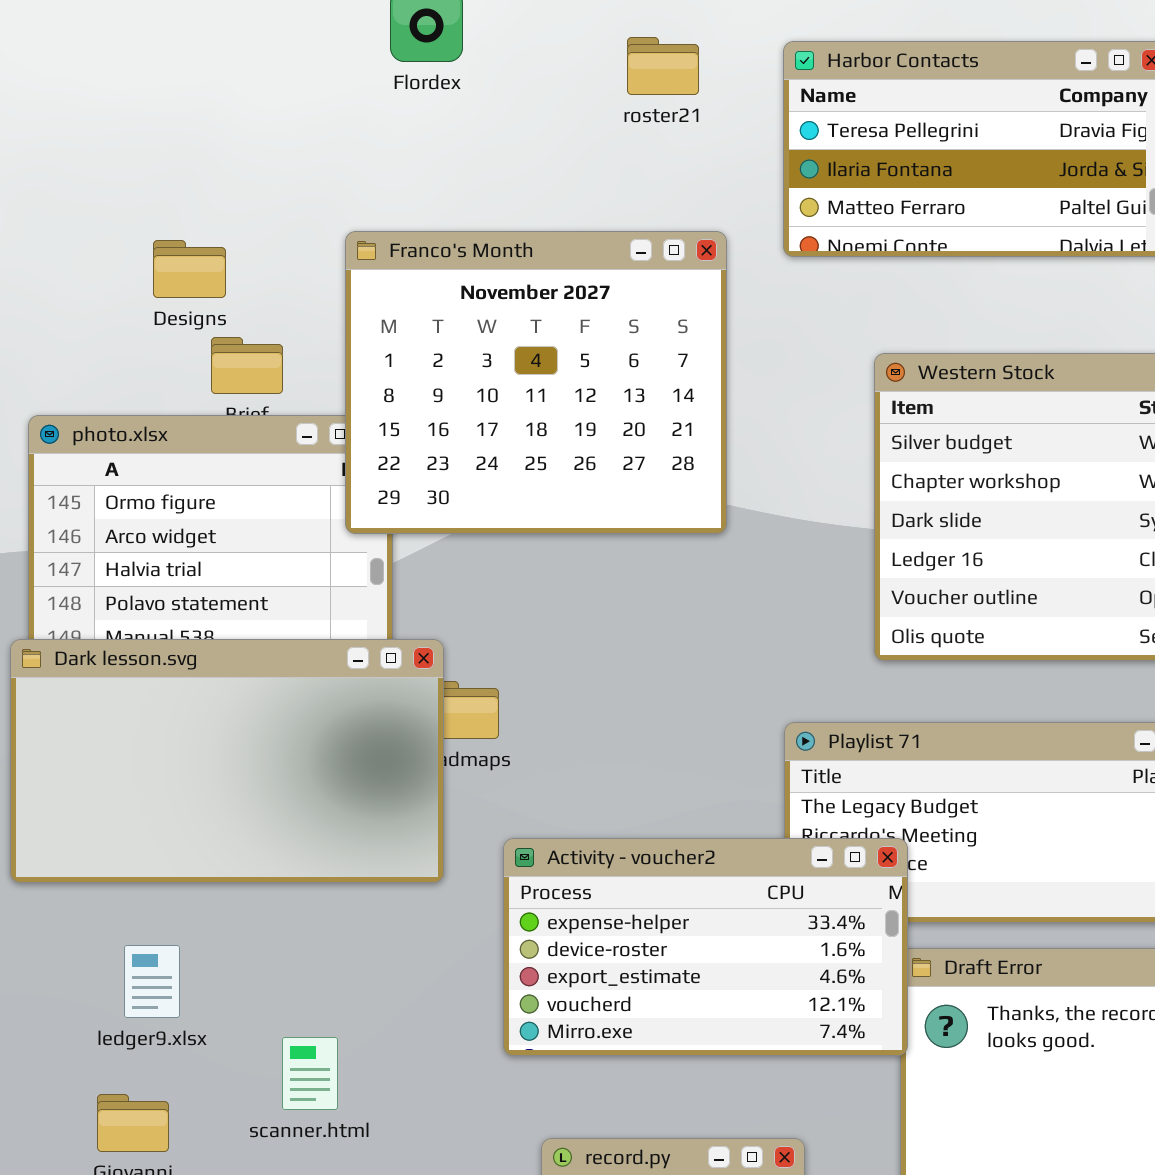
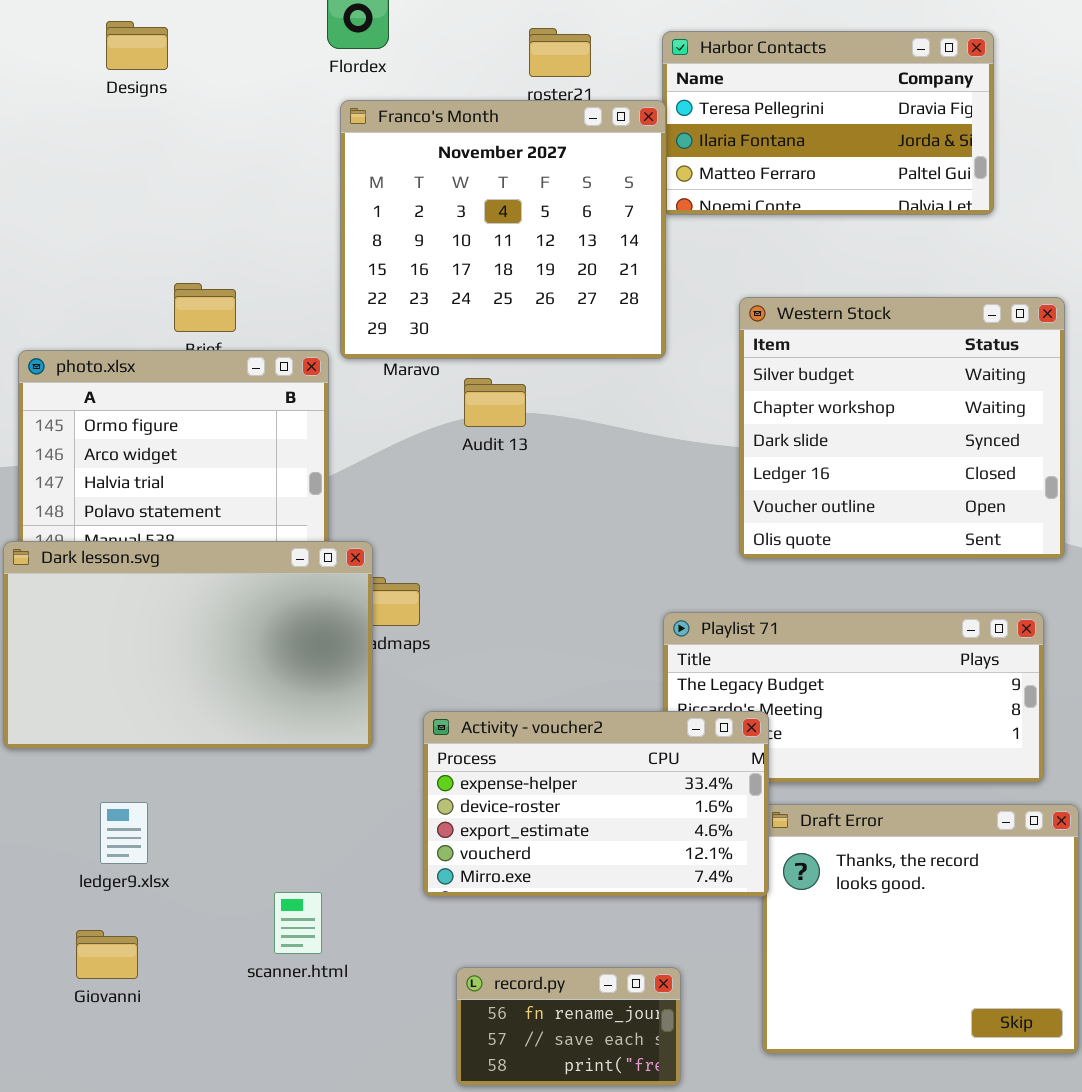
Franco's Month: [345,231,727,534] -> [340,100,666,359], moved
Designs: [153,240,226,298] -> [106,21,168,70], moved
scanner.html: [282,1037,338,1110] -> [274,892,322,954], moved

